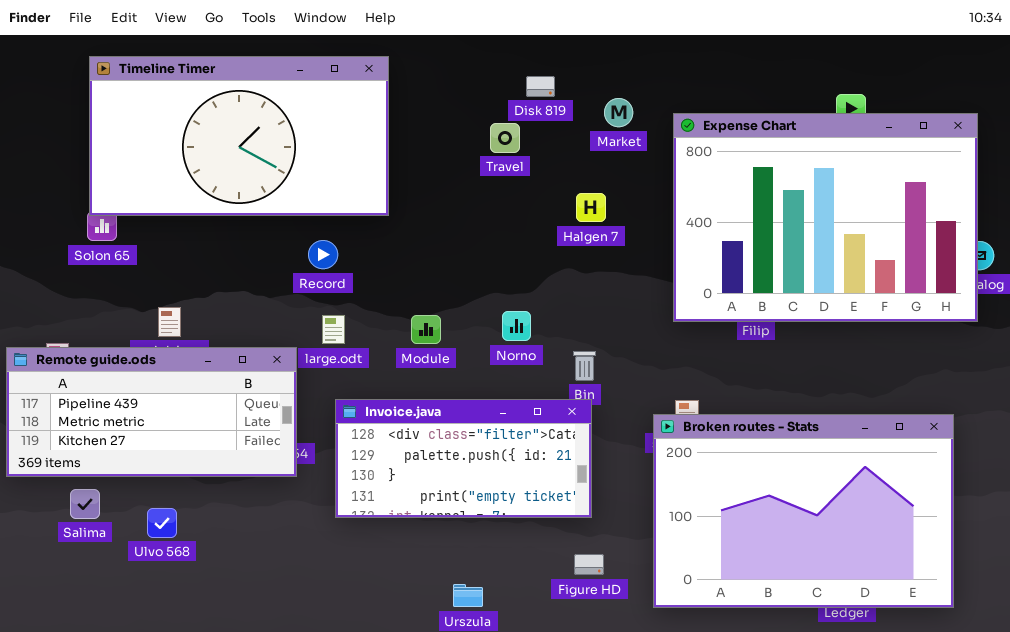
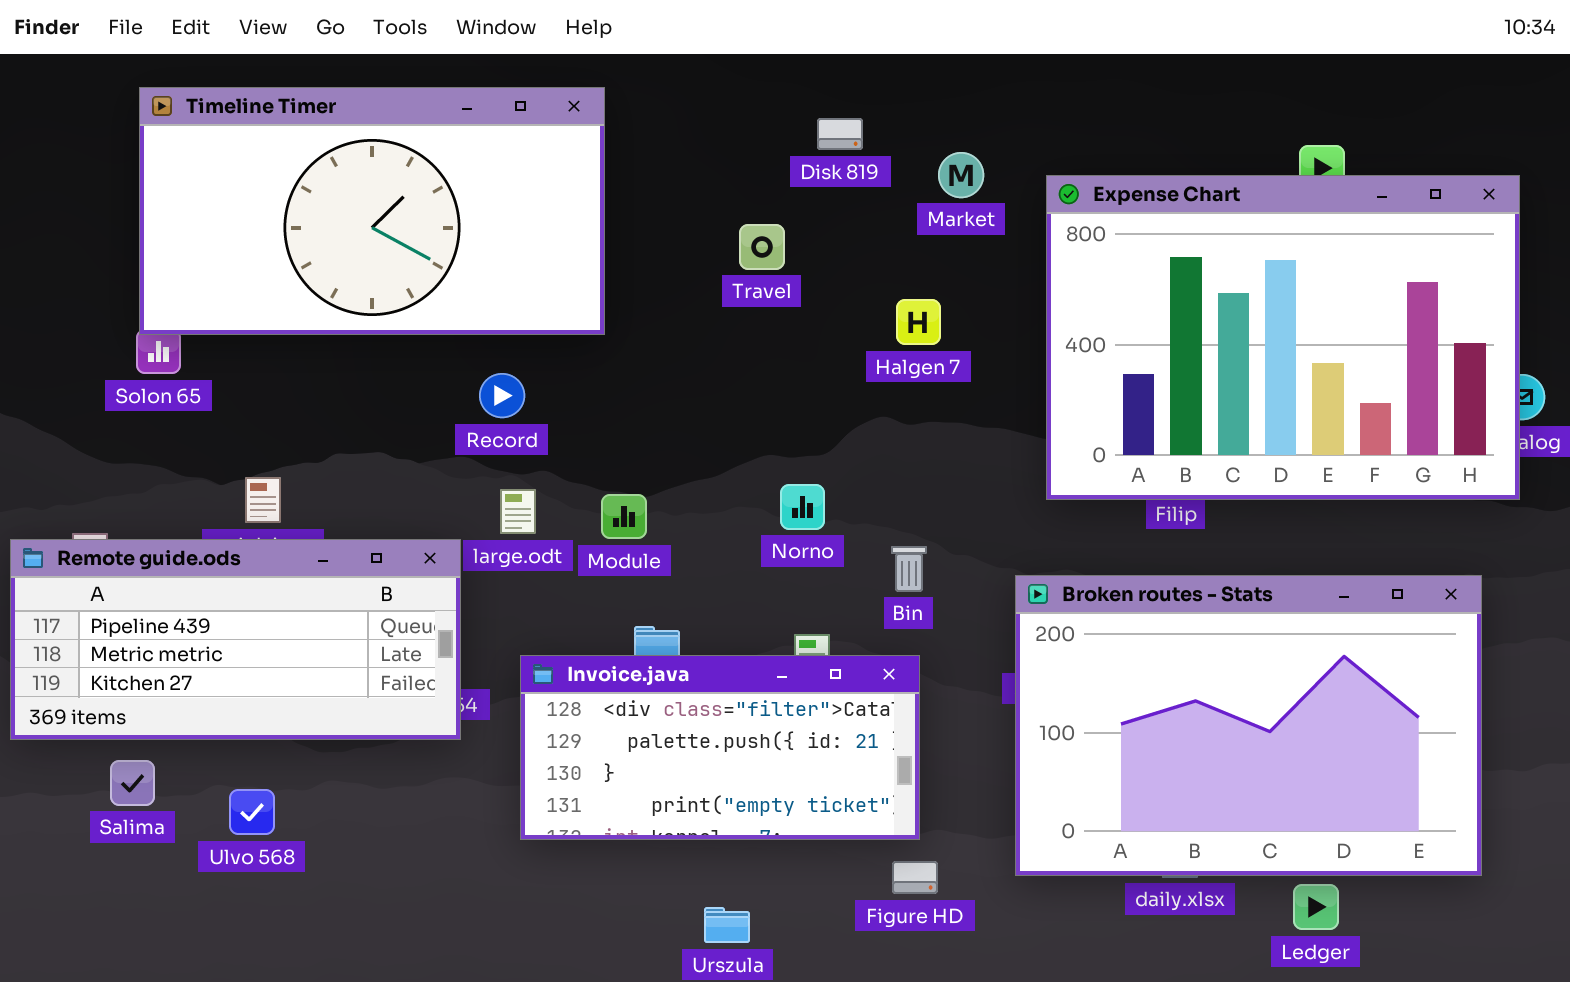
Travel: [490,123,520,153] -> [739,224,785,270], moved
Module: [411,315,441,344] -> [601,494,647,539], moved
Invoice.java: [335,399,592,518] -> [520,655,920,840], moved
Broken routes - Stats: [653,414,954,608] -> [1015,575,1482,876], moved

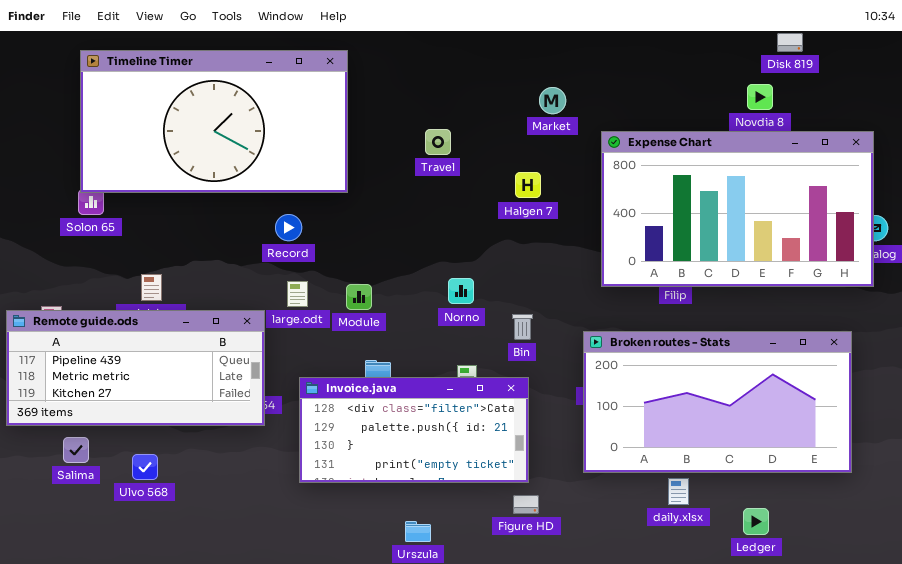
Disk 819: [817,118,863,150] -> [777,33,803,52], moved
Expense Chart: [1046,175,1520,500] -> [601,131,874,287], resized
Broken routes - Stats: [1015,575,1482,876] -> [583,331,852,473], resized

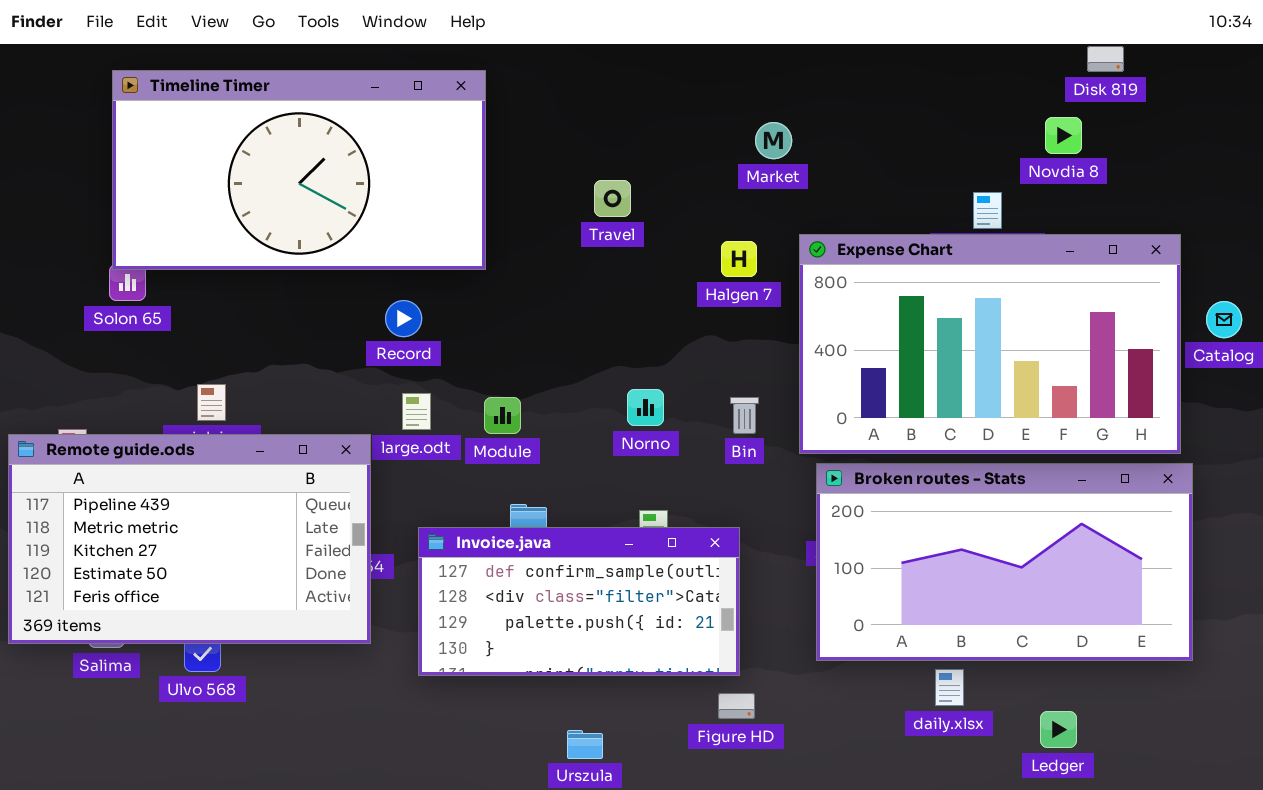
Expense Chart: [601,131,874,287] -> [799,234,1181,454], moved
Remote guide.ods: [6,310,265,426] -> [8,434,371,644], resized
Bin: [512,314,533,340] -> [730,397,759,434], moved
Invoice.java: [299,377,529,483] -> [418,527,740,676], scrolled up 1 row

